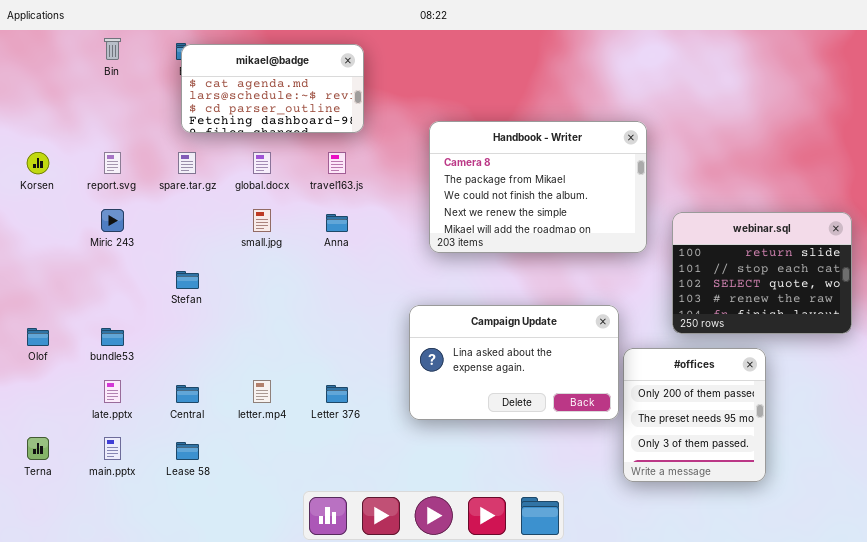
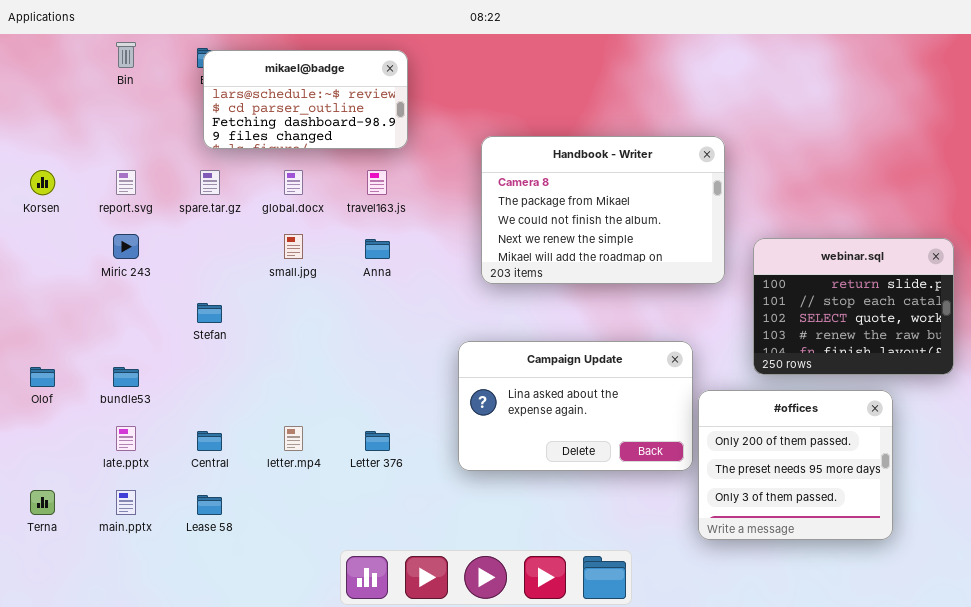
mikael@badge: [181,44,364,133] -> [203,50,408,149], scrolled down 1 row
#offices: [623,348,766,482] -> [698,390,893,540], resized

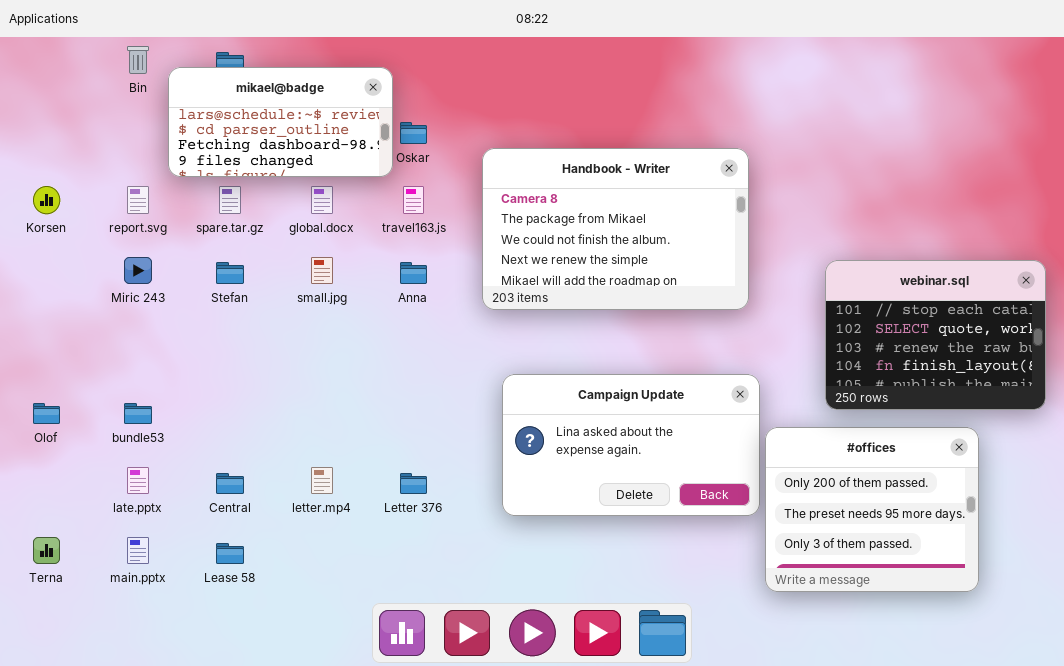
mikael@badge: [203,50,408,149] -> [168,67,393,177], moved
Handbook - Writer: [481,136,725,284] -> [482,148,749,310], moved
webinar.sql: [753,238,954,375] -> [825,260,1046,410], scrolled down 1 row
Stefan: [197,303,222,323] -> [216,262,244,284], moved

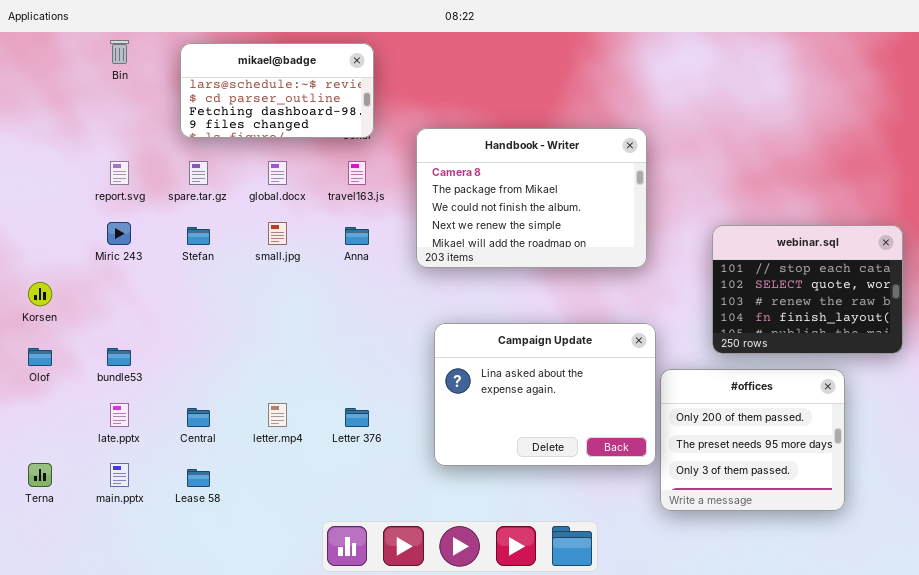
mikael@badge: [168,67,393,177] -> [180,43,374,138], moved
Korsen: [33,186,60,214] -> [28,282,52,306], moved
Campaign Update: [502,374,760,516] -> [434,323,656,466], resized

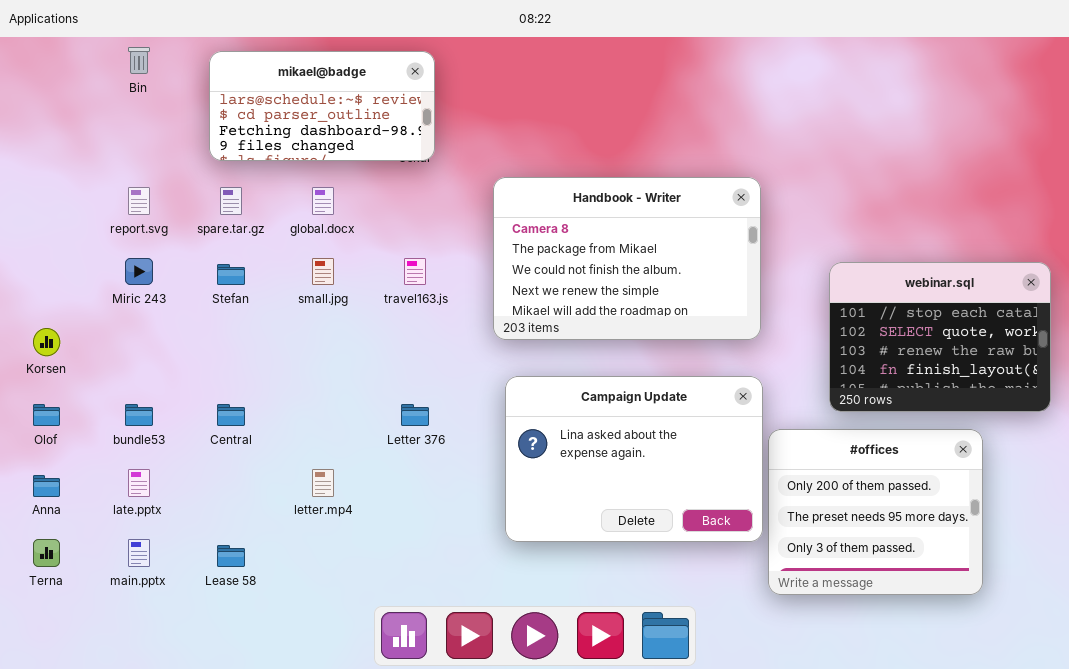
Handbook - Writer: [416,128,647,268] -> [493,177,761,340], moved
travel163.js: [348,161,366,185] -> [404,258,426,285], moved
Anna: [345,227,369,245] -> [33,475,60,497], moved
Central: [187,408,210,427] -> [217,404,245,426], moved
Letter 376: [345,408,369,427] -> [401,404,429,426], moved

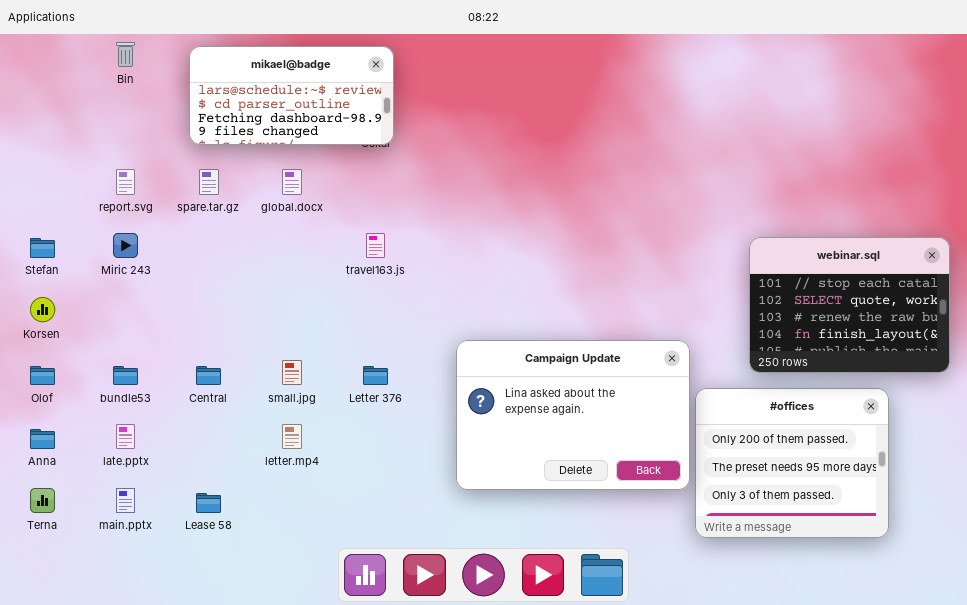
Handbook - Writer: [493,177,761,340] -> none, closed
small.jpg: [312,258,334,285] -> [282,360,302,385], moved
Stefan: [217,264,245,285] -> [30,238,55,258], moved

